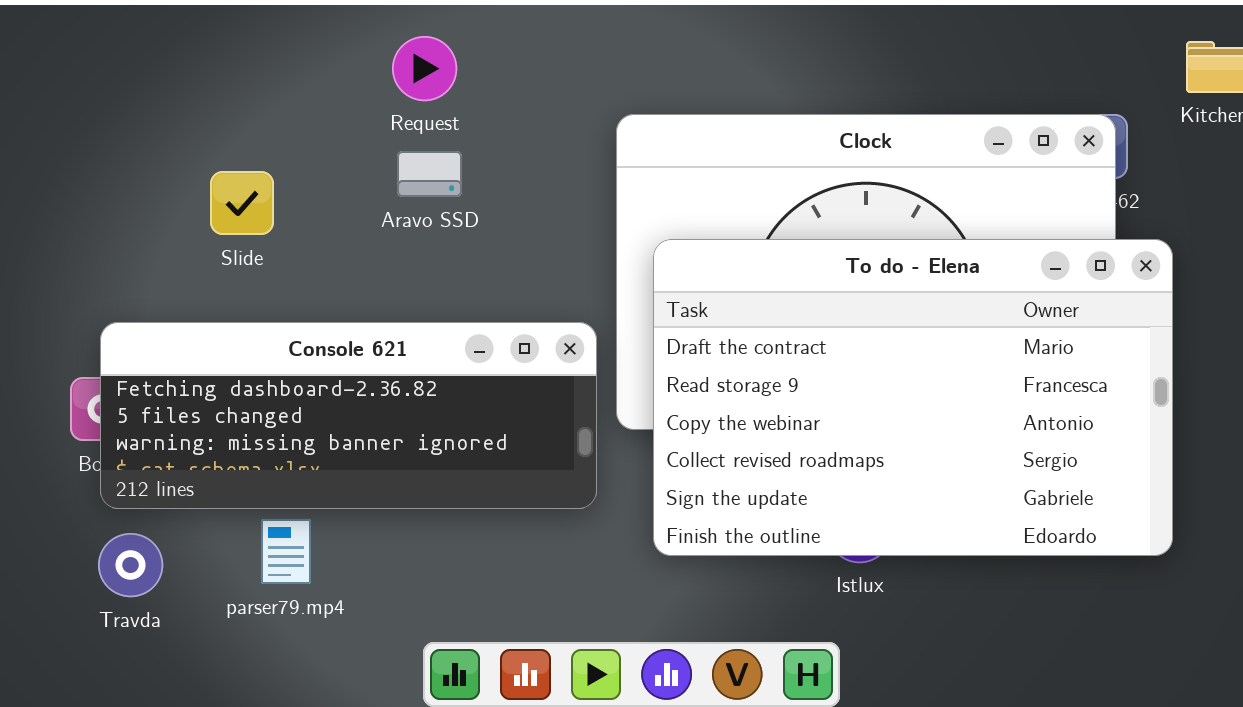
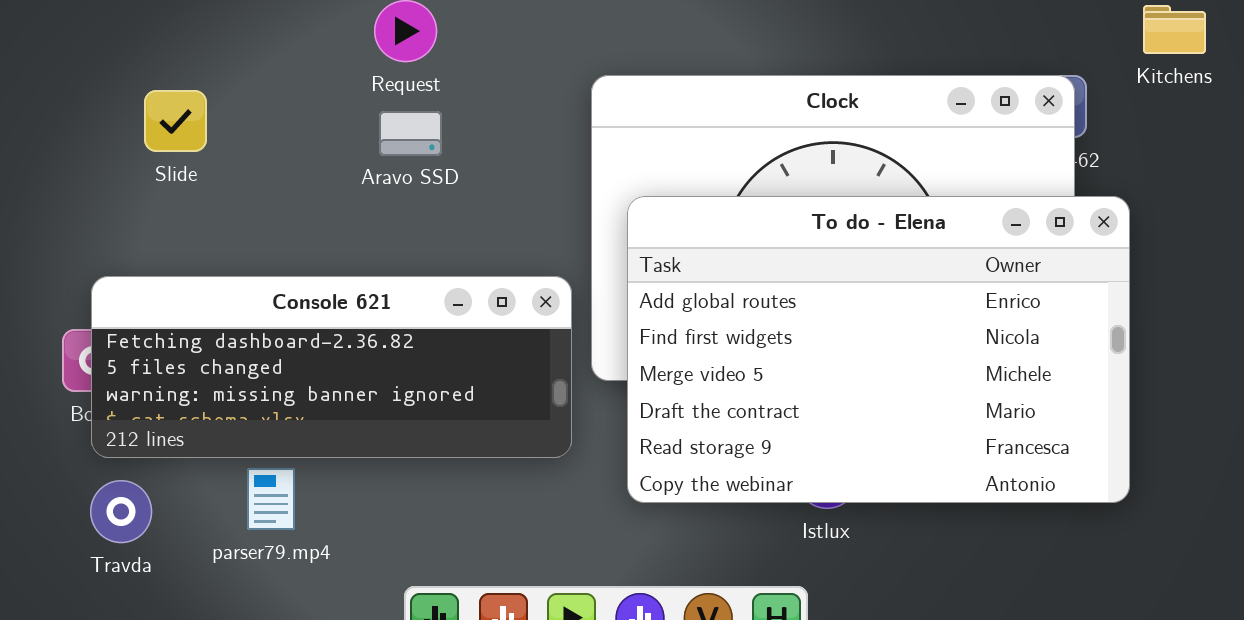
Slide: [210,171,274,235] -> [144,90,207,152], moved
To do - Elena: [653,239,1173,556] -> [627,196,1130,503], scrolled up 3 rows

